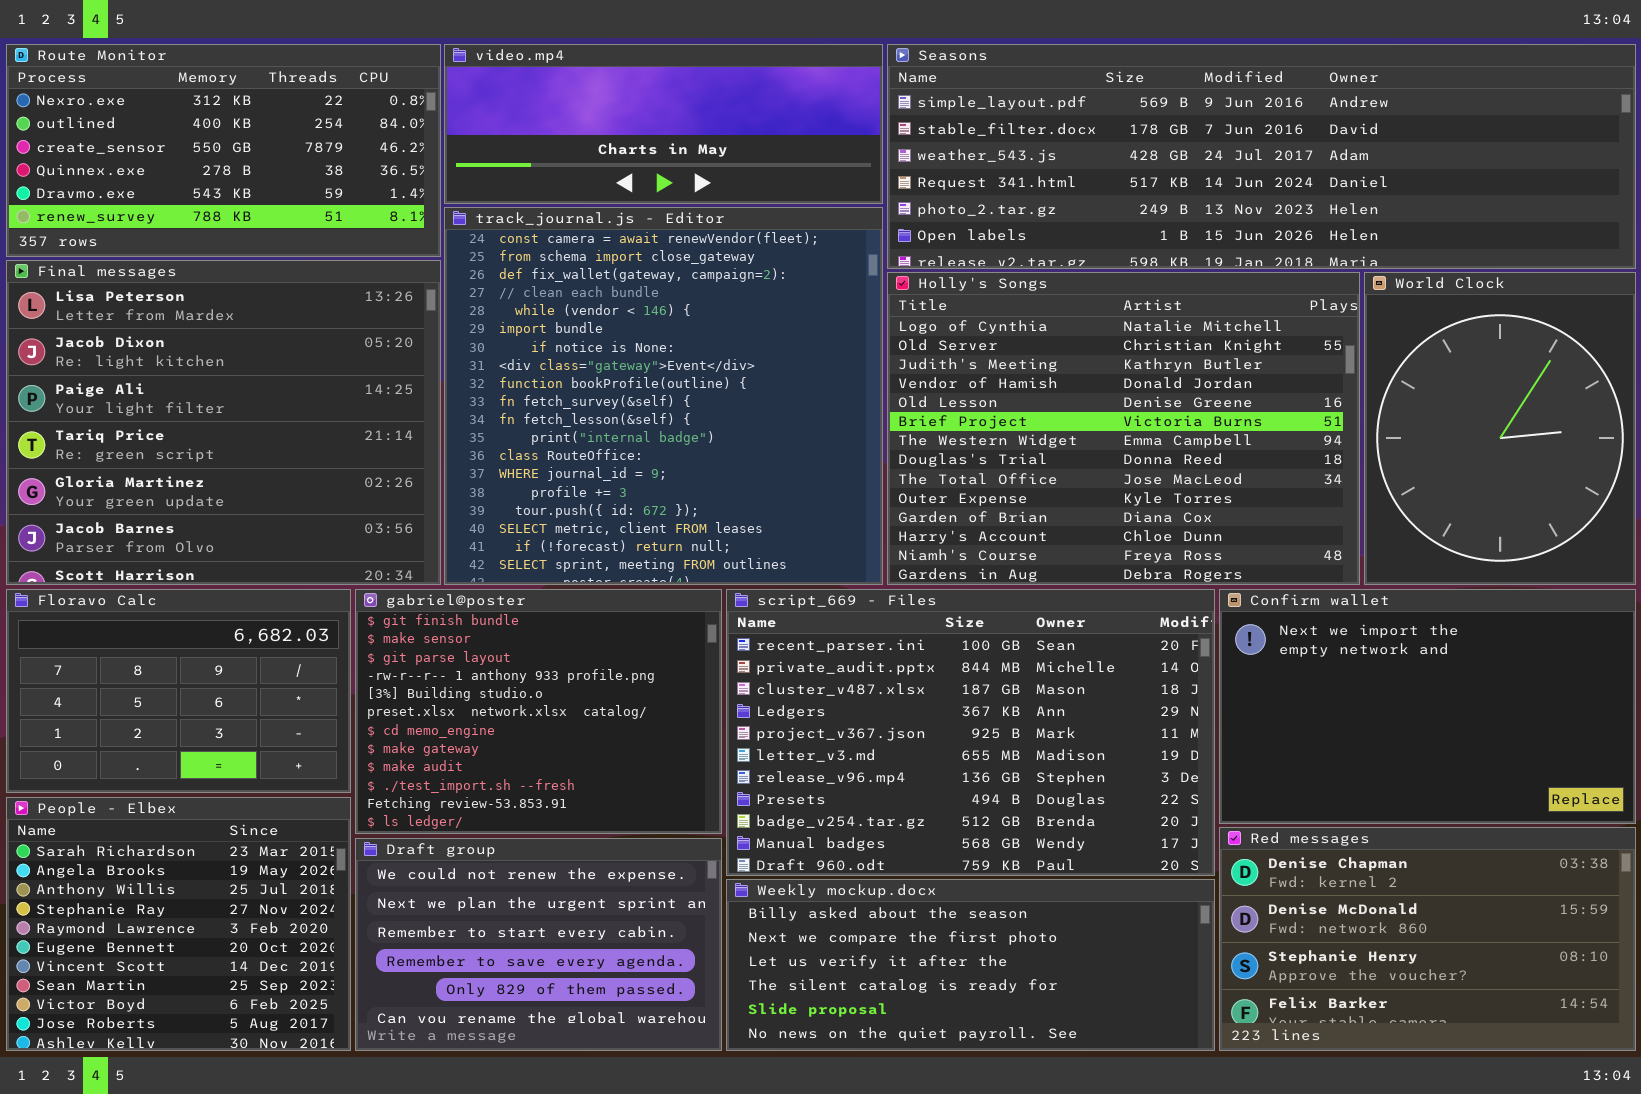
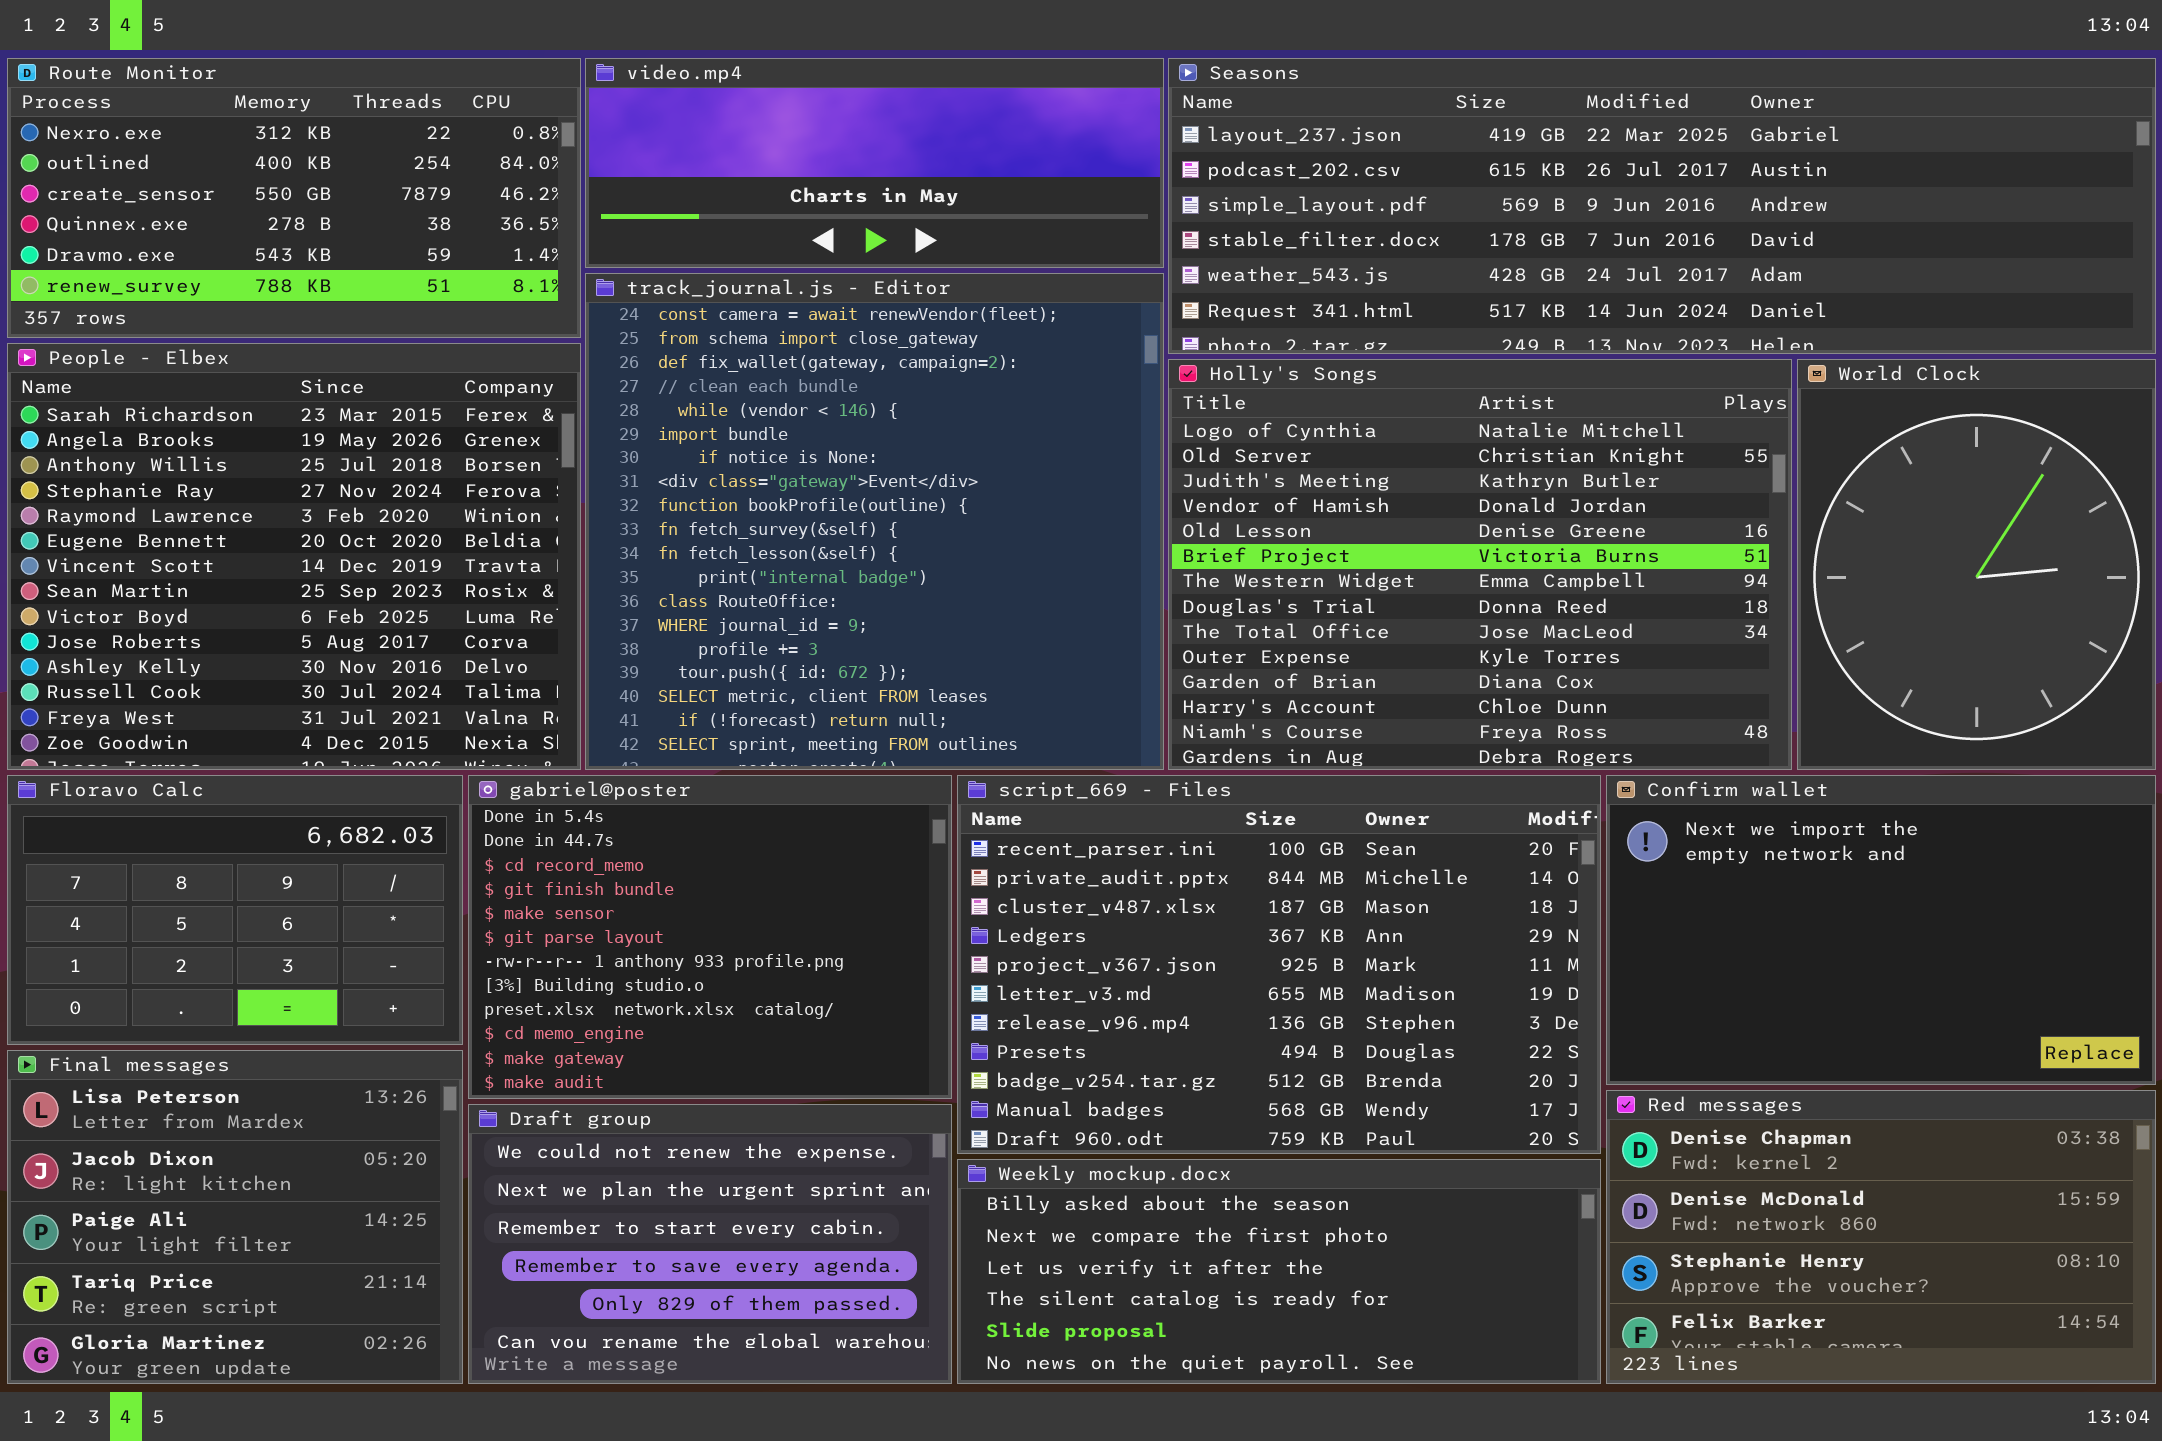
Seasons: [887,44,1636,269] -> [1168,58,2156,354], scrolled up 2 rows
Final messages: [6,260,441,585] -> [7,1050,463,1384], moved, resized
gabriel@poster: [355,589,722,834] -> [468,775,952,1099], scrolled up 3 rows
People - Elbex: [6,797,351,1051] -> [7,343,581,770], moved, resized

